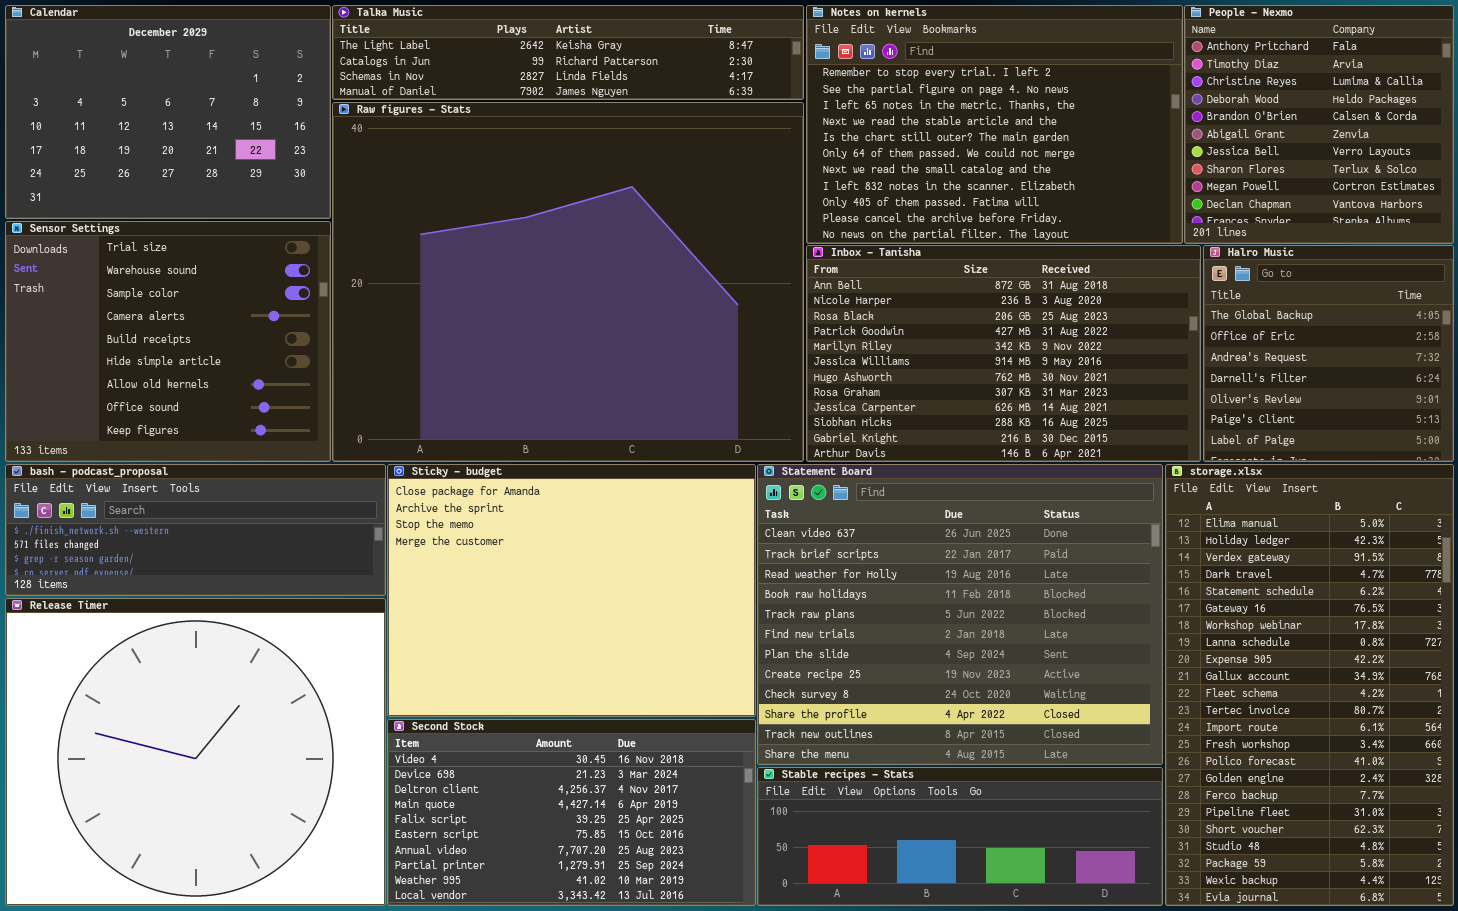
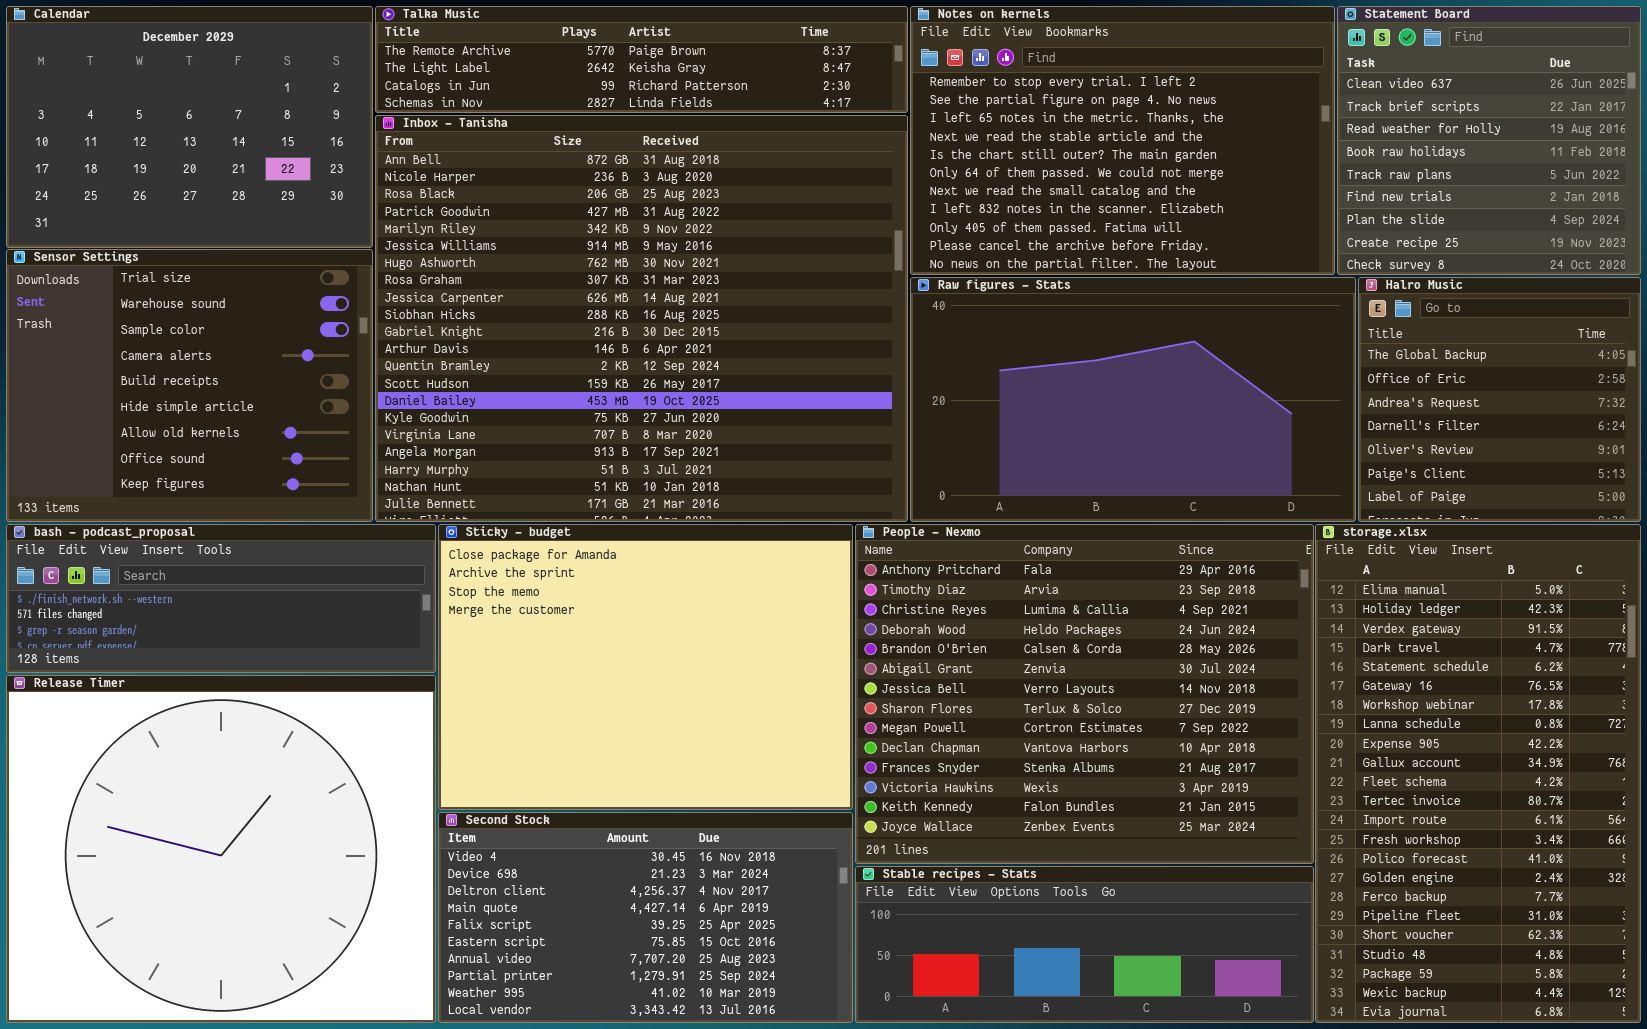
Talka Music: [332,5,804,100] -> [375,6,908,113], scrolled up 1 row
People - Nexmo: [1184,5,1454,244] -> [855,524,1314,864], moved, resized
Raw figures - Stats: [332,102,804,462] -> [910,277,1356,522], moved, resized
Inbox - Tanisha: [806,245,1201,462] -> [375,115,908,522], moved, resized
Statement Board: [757,464,1163,765] -> [1337,6,1641,275], moved, resized

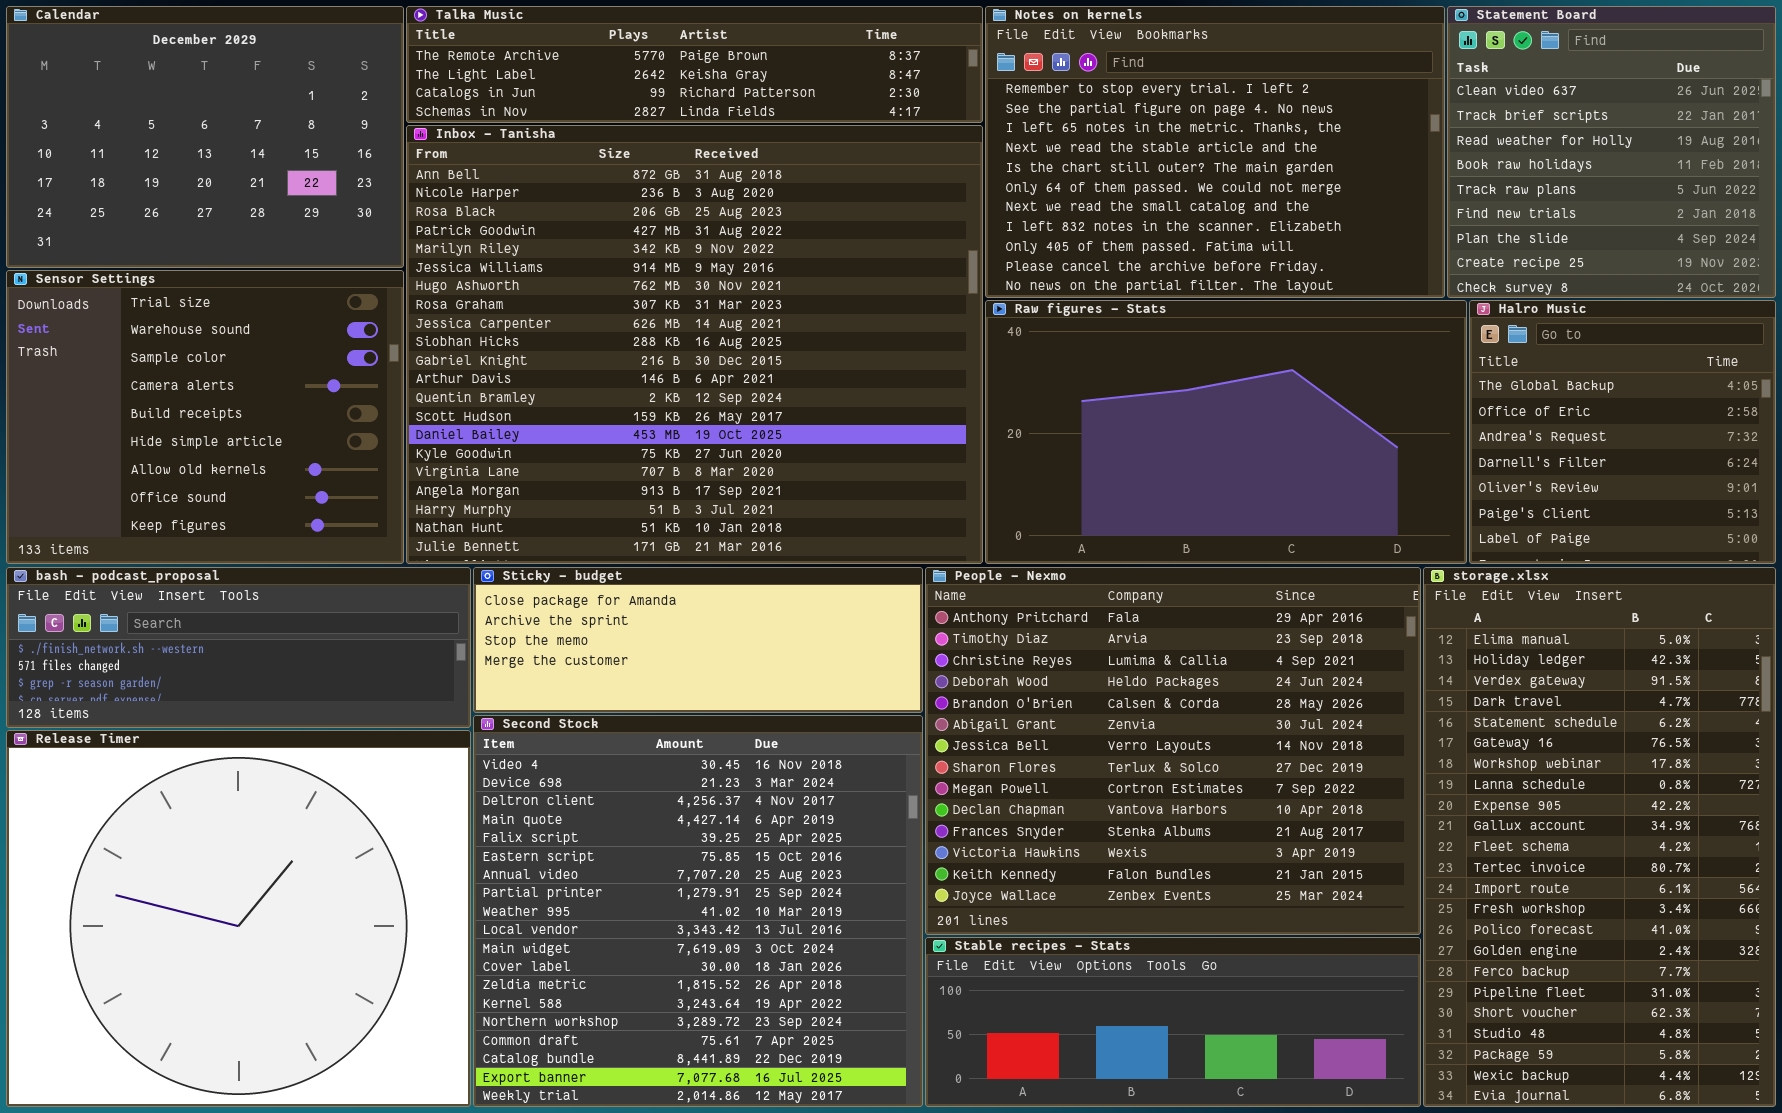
Sticky - budget: [438,524,853,810] -> [473,567,923,713], resized
Second Stock: [438,812,853,1023] -> [473,715,923,1107], resized

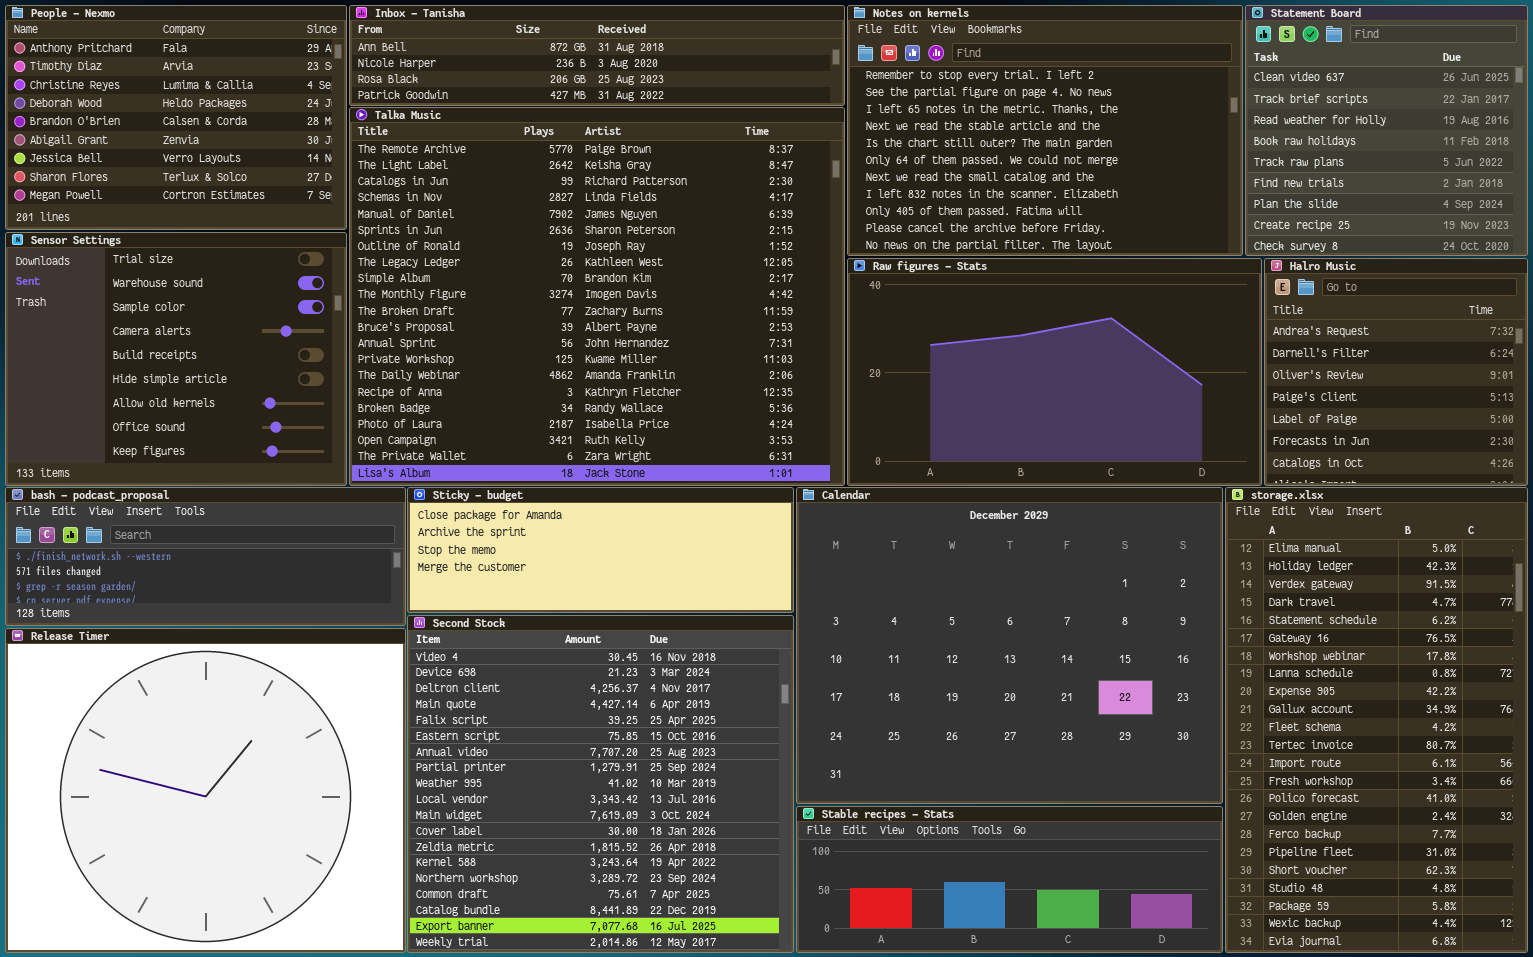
Calendar: [6,6,404,268] -> [796,487,1223,804], moved, resized
Talka Music: [406,6,983,123] -> [349,107,845,486], moved, resized
Inbox - Tanisha: [406,125,983,564] -> [349,5,845,106], moved, resized
Halro Music: [1469,300,1776,564] -> [1264,258,1528,486], scrolled down 2 rows
People - Nexmo: [925,567,1421,935] -> [5,5,347,230], moved, resized

